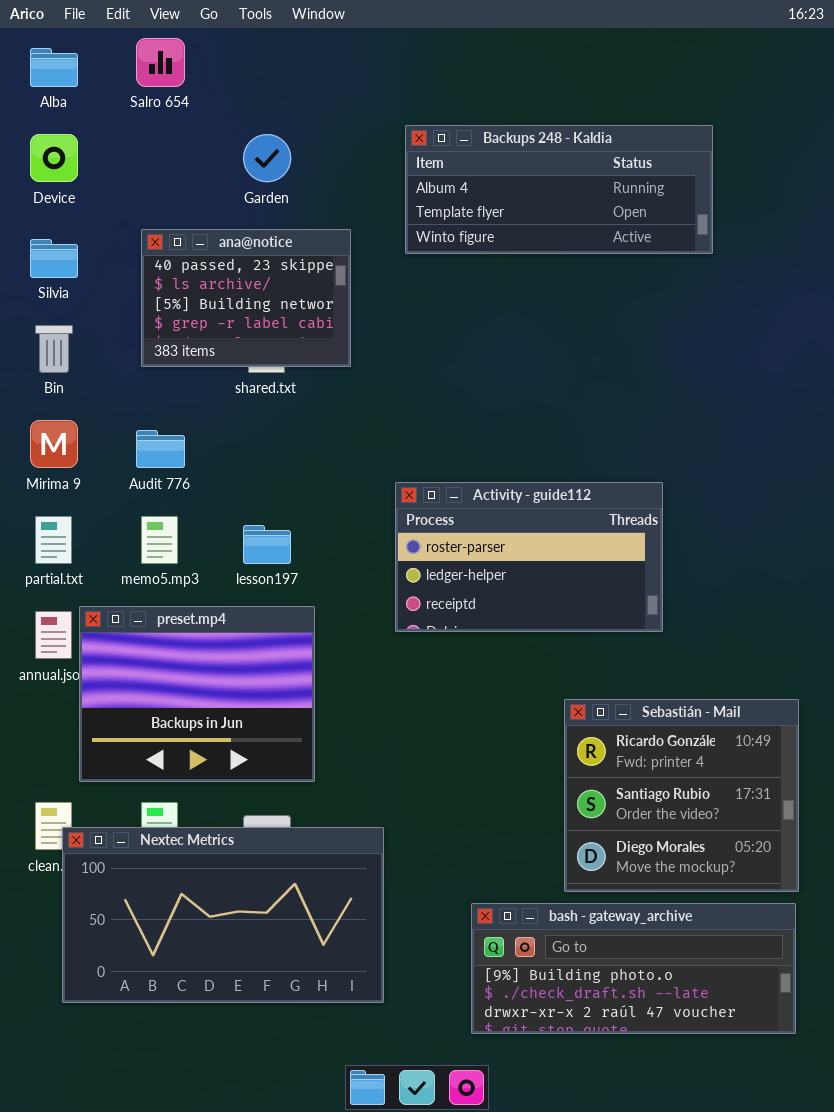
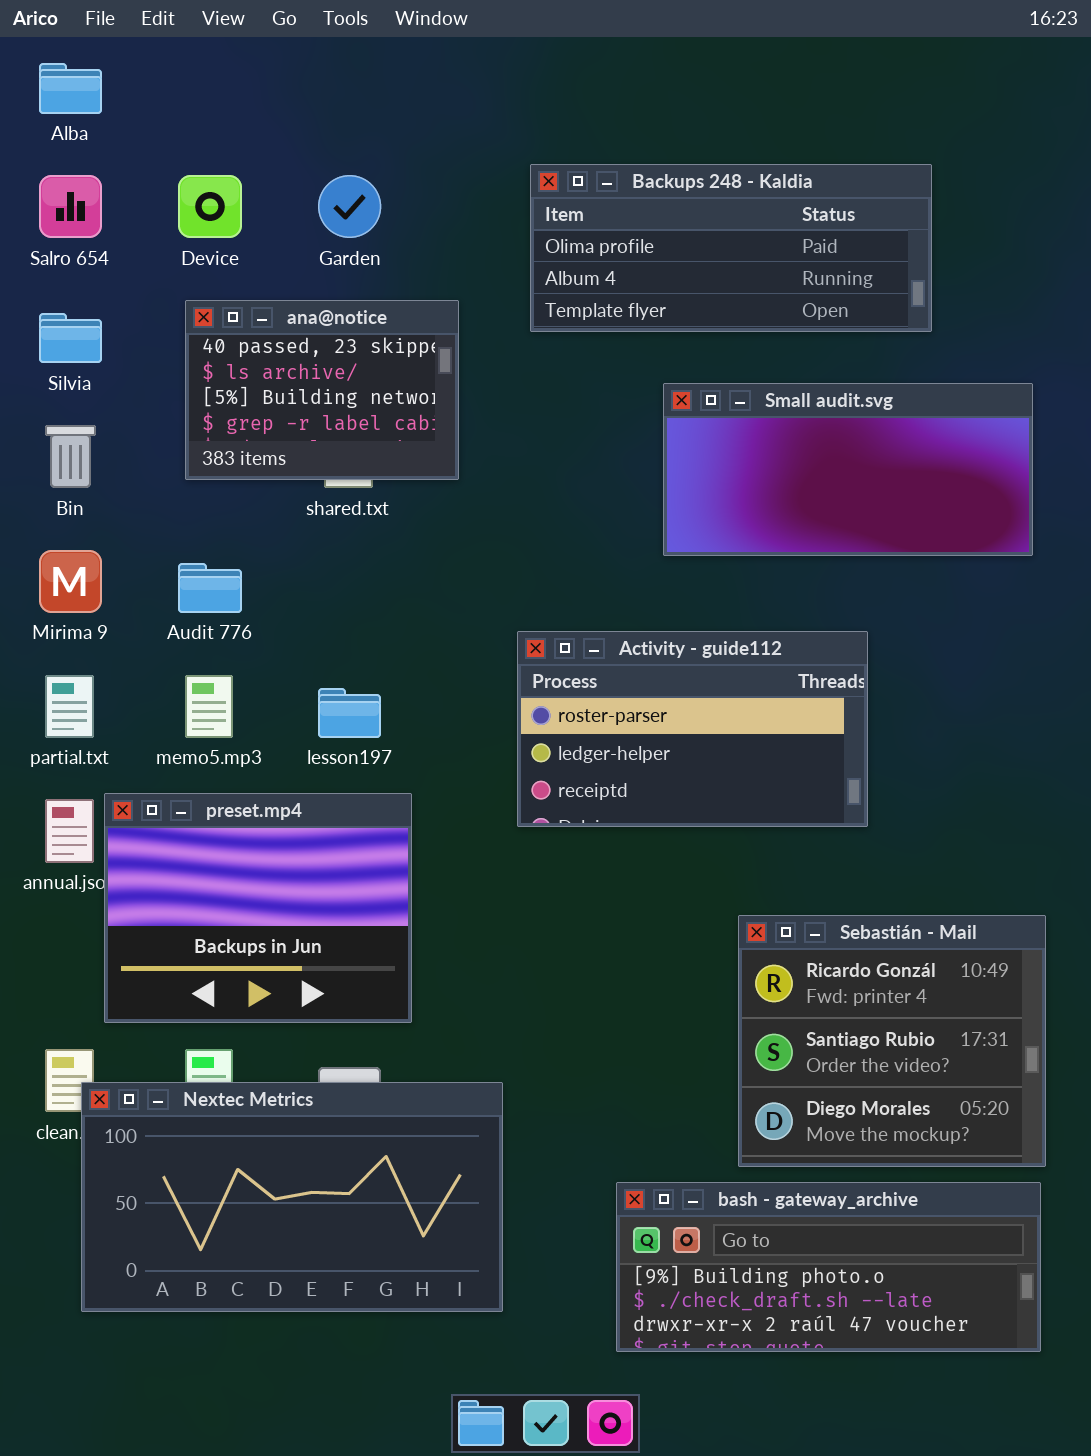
Salro 654: [136,38,185,87] -> [39,175,102,238], moved
Backups 248 - Kaldia: [405,125,713,254] -> [530,164,932,332], scrolled up 1 row
Device: [30,134,78,182] -> [178,175,242,238], moved
Small audit.svg: none -> [663,383,1033,556], opened

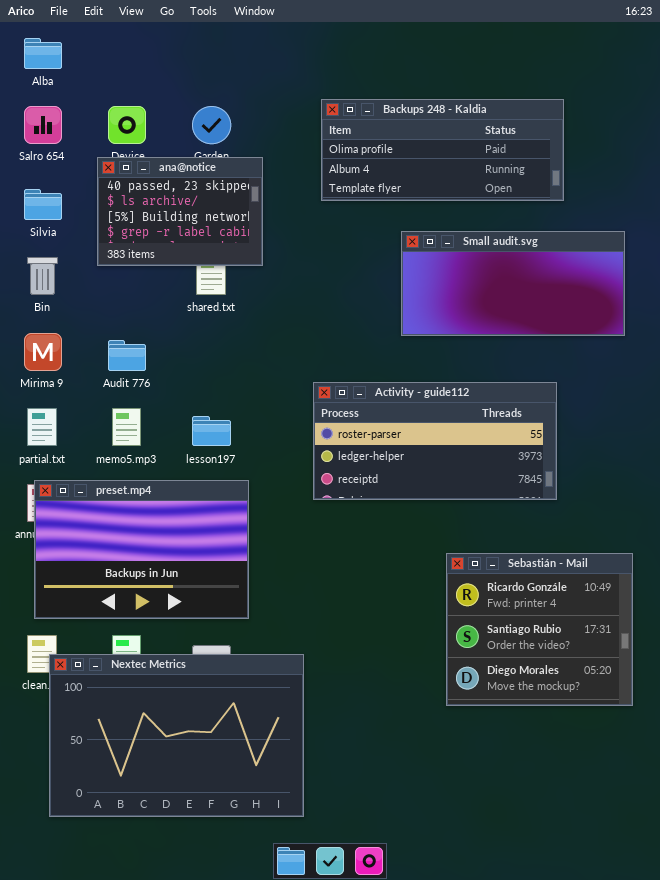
ana@notice: [185,300,459,480] -> [97,157,263,266], moved
Activity - guide112: [517,631,868,827] -> [313,382,557,500], resized
preset.mp4: [104,793,412,1023] -> [34,480,249,619], resized
Nextec Metrics: [81,1082,503,1312] -> [49,654,304,817], resized
bash - gateway_archive: [616,1182,1041,1352] -> none, closed

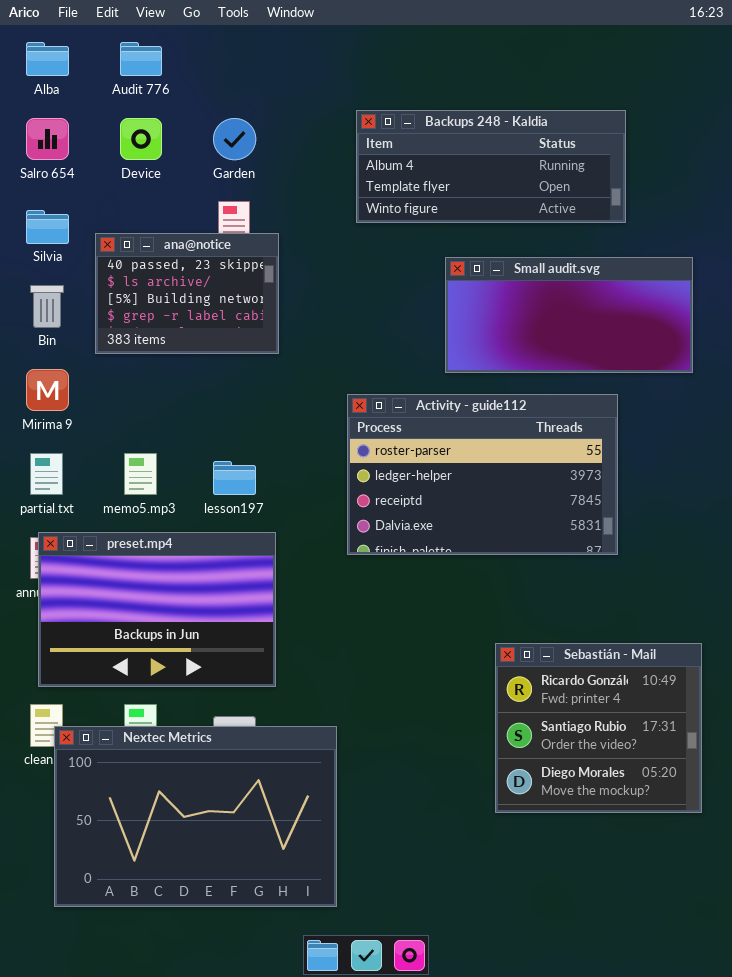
Backups 248 - Kaldia: [321,99,564,201] -> [356,110,626,223], scrolled down 1 row
ana@notice: [97,157,263,266] -> [95,233,279,354], moved
Audit 776: [108,340,146,371] -> [120,42,162,76], moved
Activity - guide112: [313,382,557,500] -> [347,394,618,555], resized
Sebastián - Mail: [446,553,633,706] -> [495,643,702,813], moved

